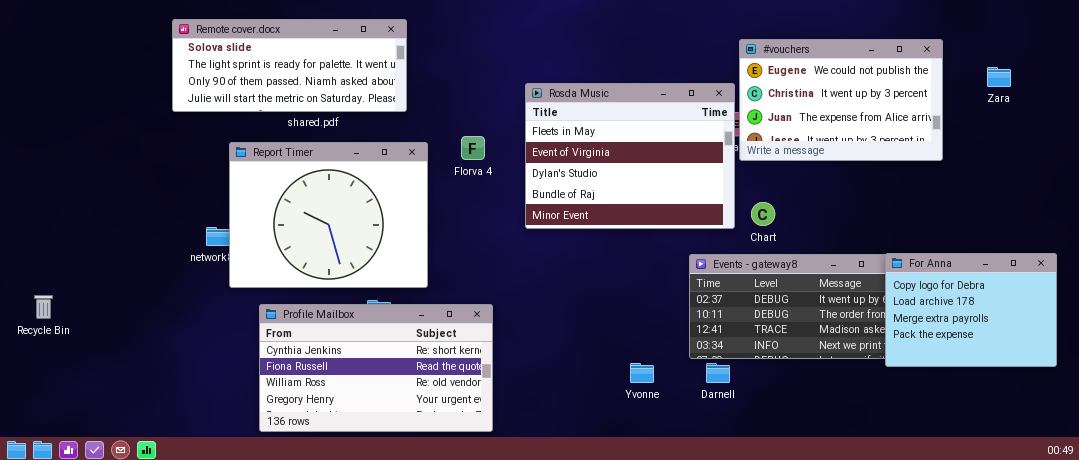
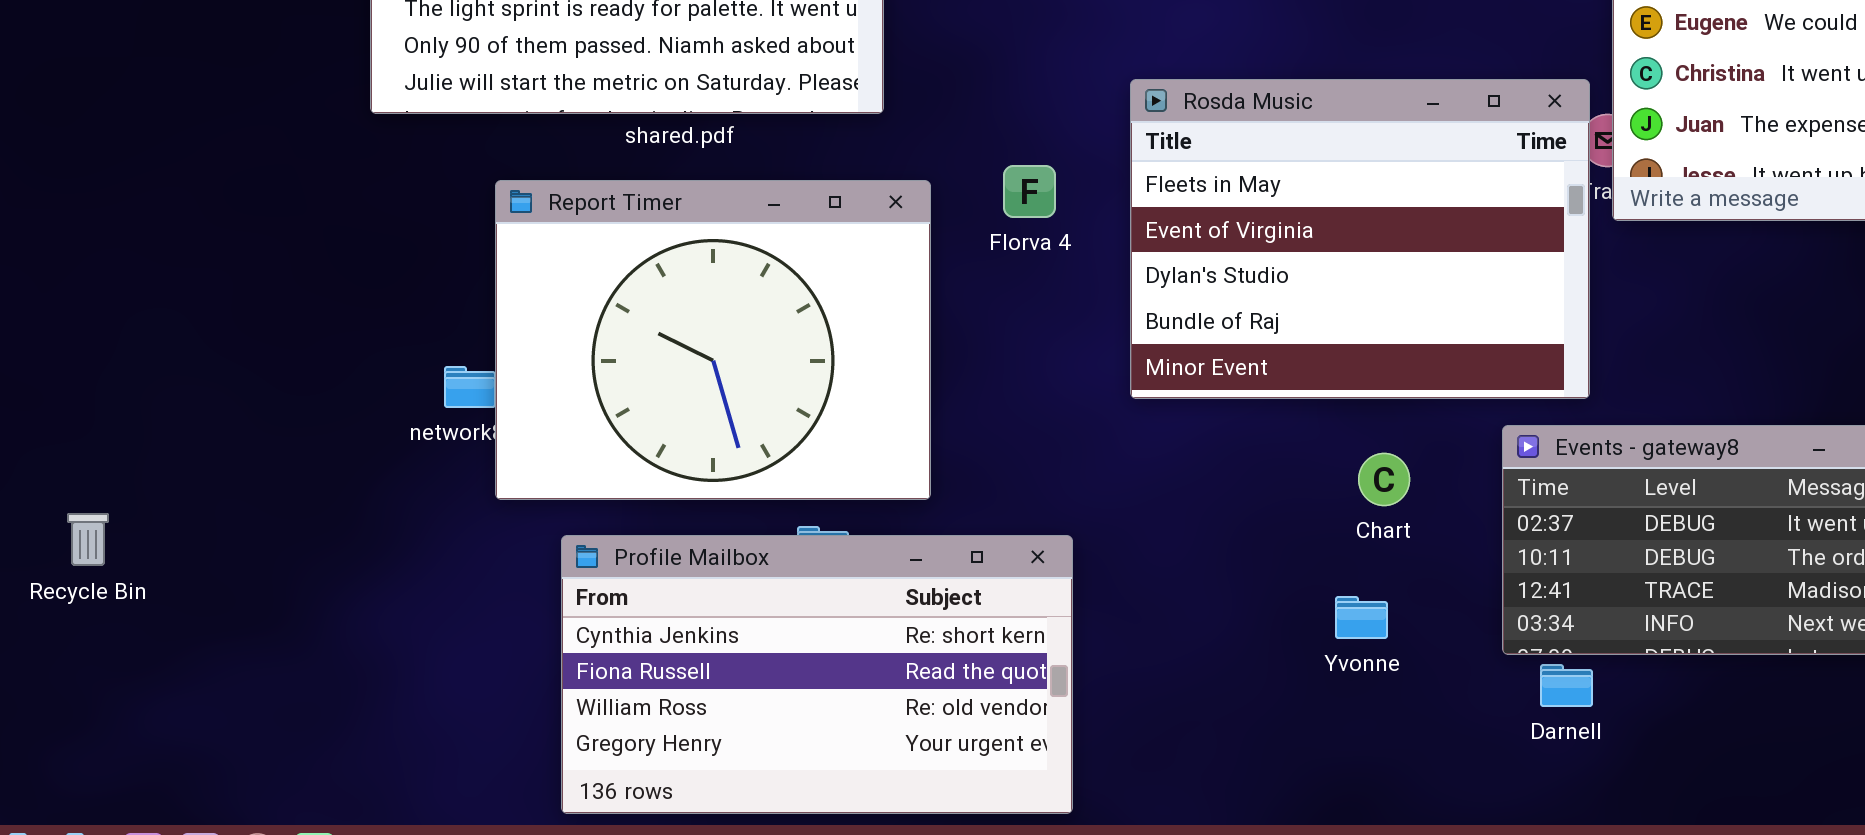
Rosda Music: [525,83,735,229] -> [1130,79,1590,399], moved
Chart: [751,202,775,226] -> [1358,453,1410,506], moved
Yvonne: [630,363,654,383] -> [1335,596,1388,639], moved

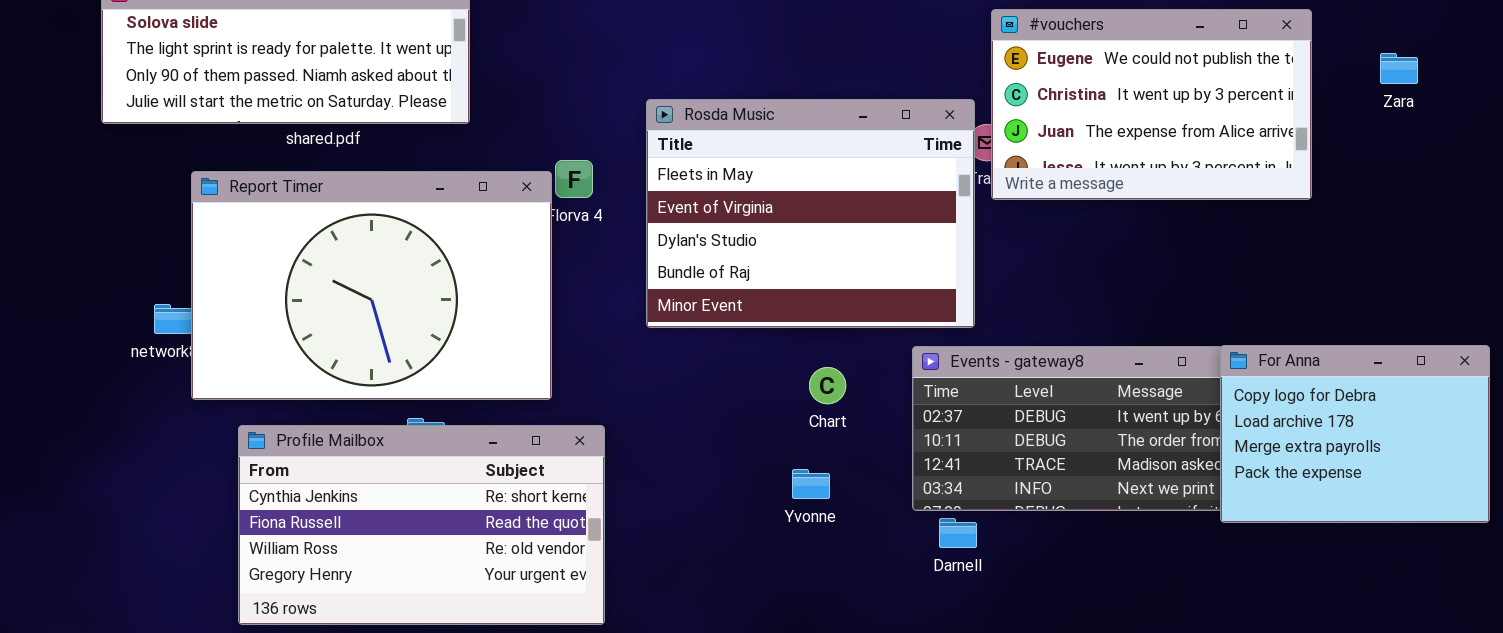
Report Timer: [495,180,931,500] -> [191,171,552,400], resized

